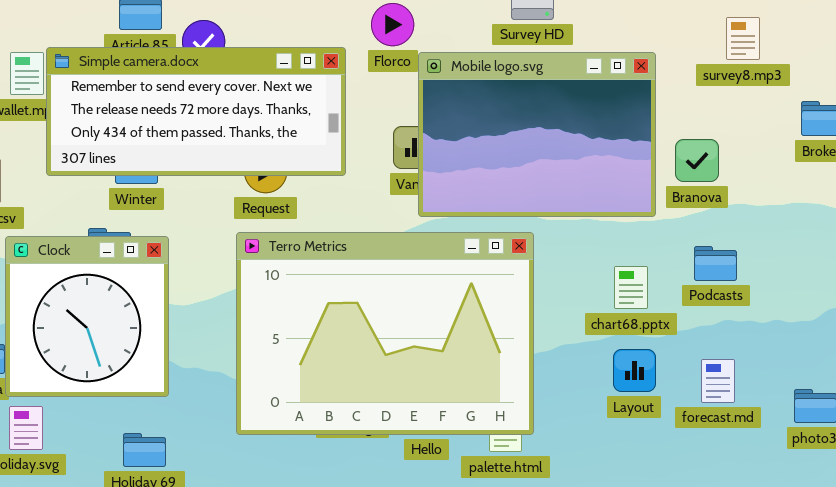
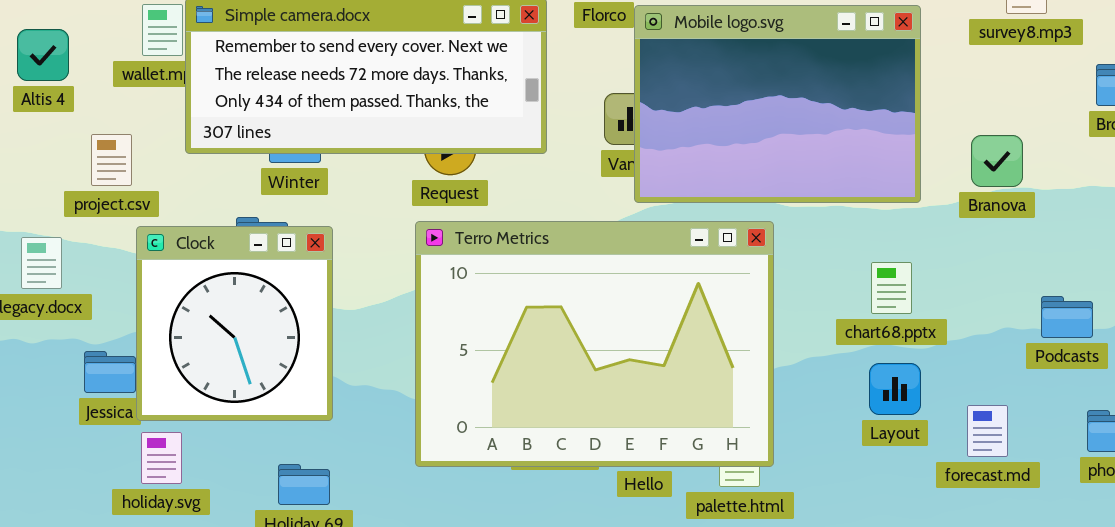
Branova: [675,139,719,182] -> [971,135,1023,187], moved
Podcasts: [694,246,737,281] -> [1041,296,1093,338], moved
forecast.md: [701,359,735,403] -> [967,405,1008,457], moved

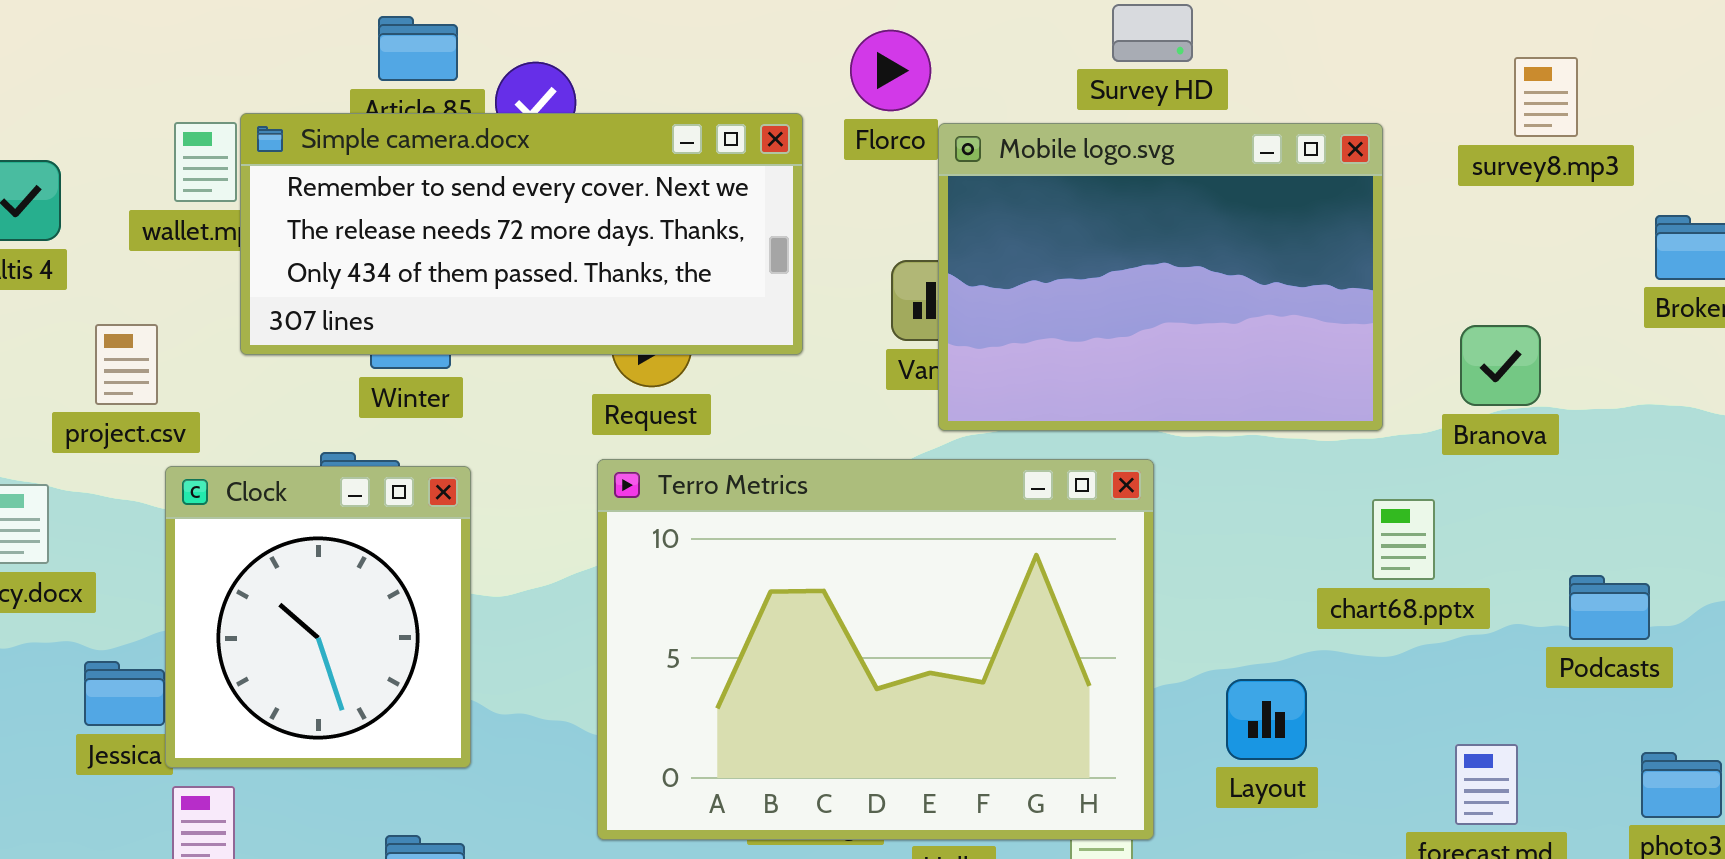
chart68.pptx: [871,262,912,314] -> [1372,499,1435,580], moved
Layout: [869,363,921,415] -> [1226,679,1307,760], moved

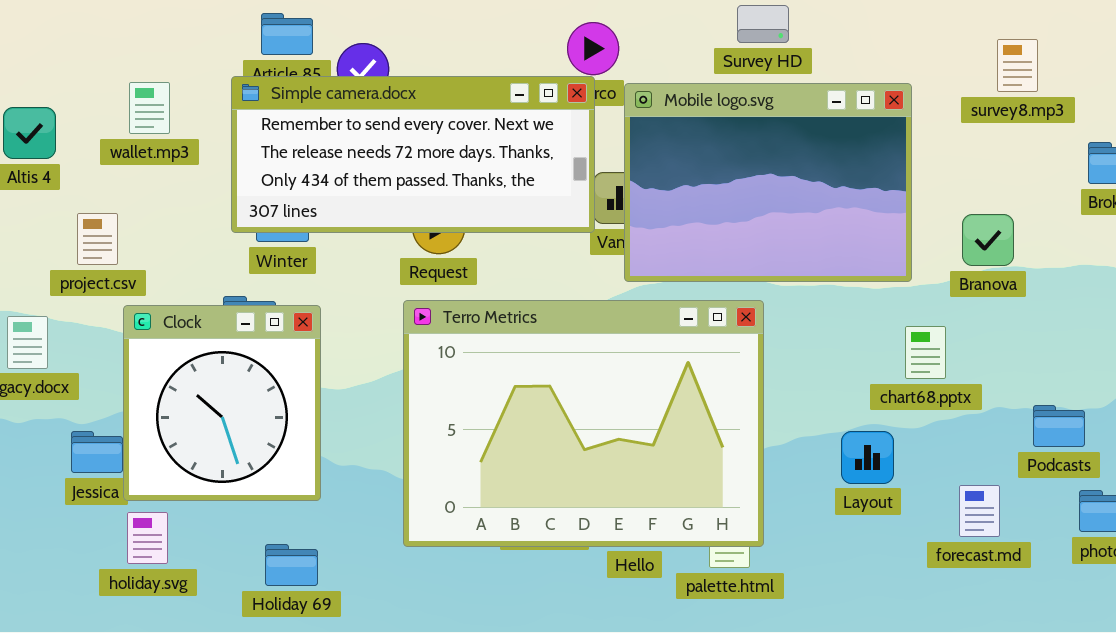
Simple camera.docx: [240,113,803,355] -> [231,76,595,233], moved
Podcasts: [1569,575,1650,640] -> [1033,405,1085,447], moved
Layout: [1226,679,1307,760] -> [841,431,894,484], moved

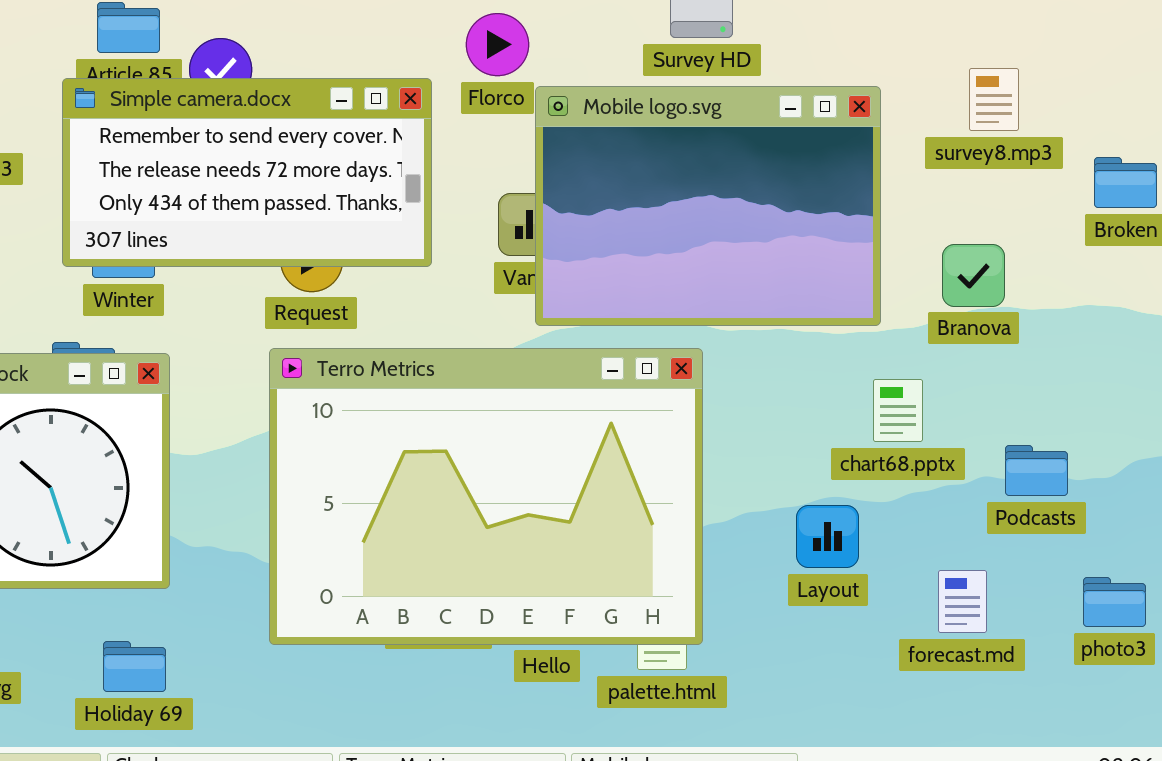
survey8.mp3: [997,39,1038,92] -> [969,68,1019,131], moved
Simple camera.docx: [231,76,595,233] -> [62,78,432,267], resized
Podcasts: [1033,405,1085,447] -> [1005,445,1068,496], moved

